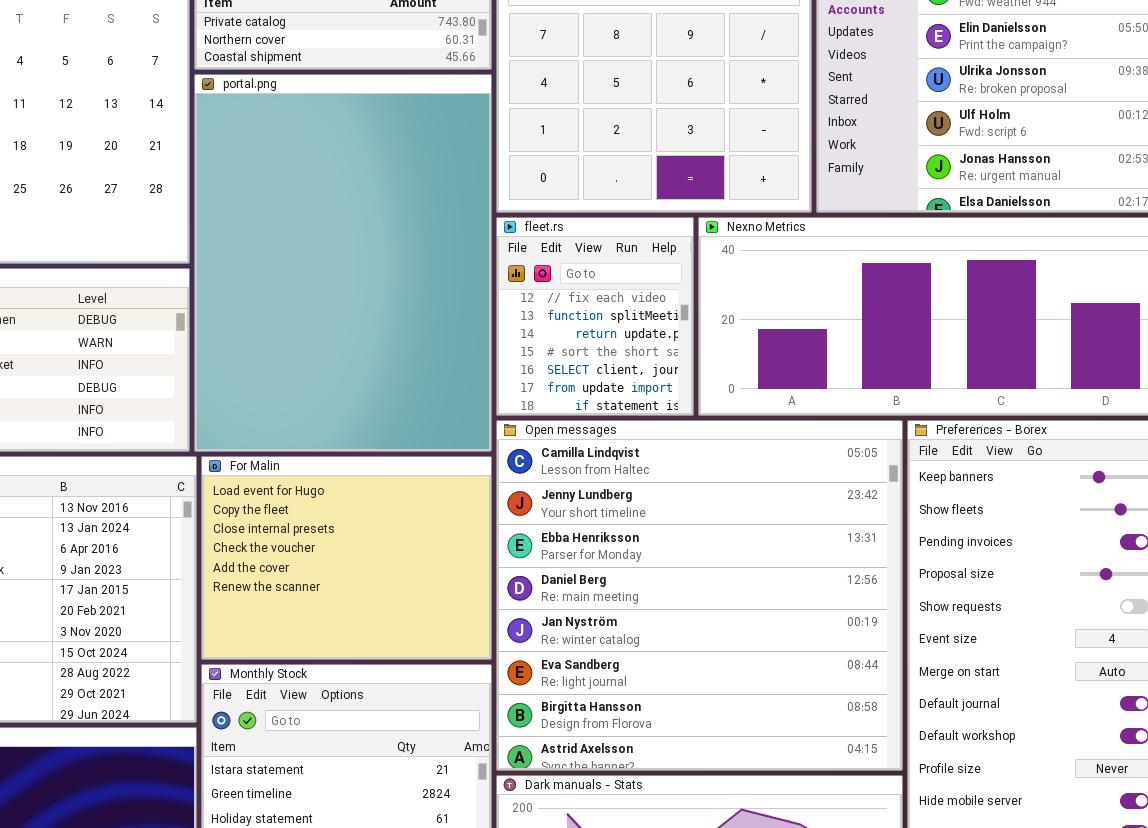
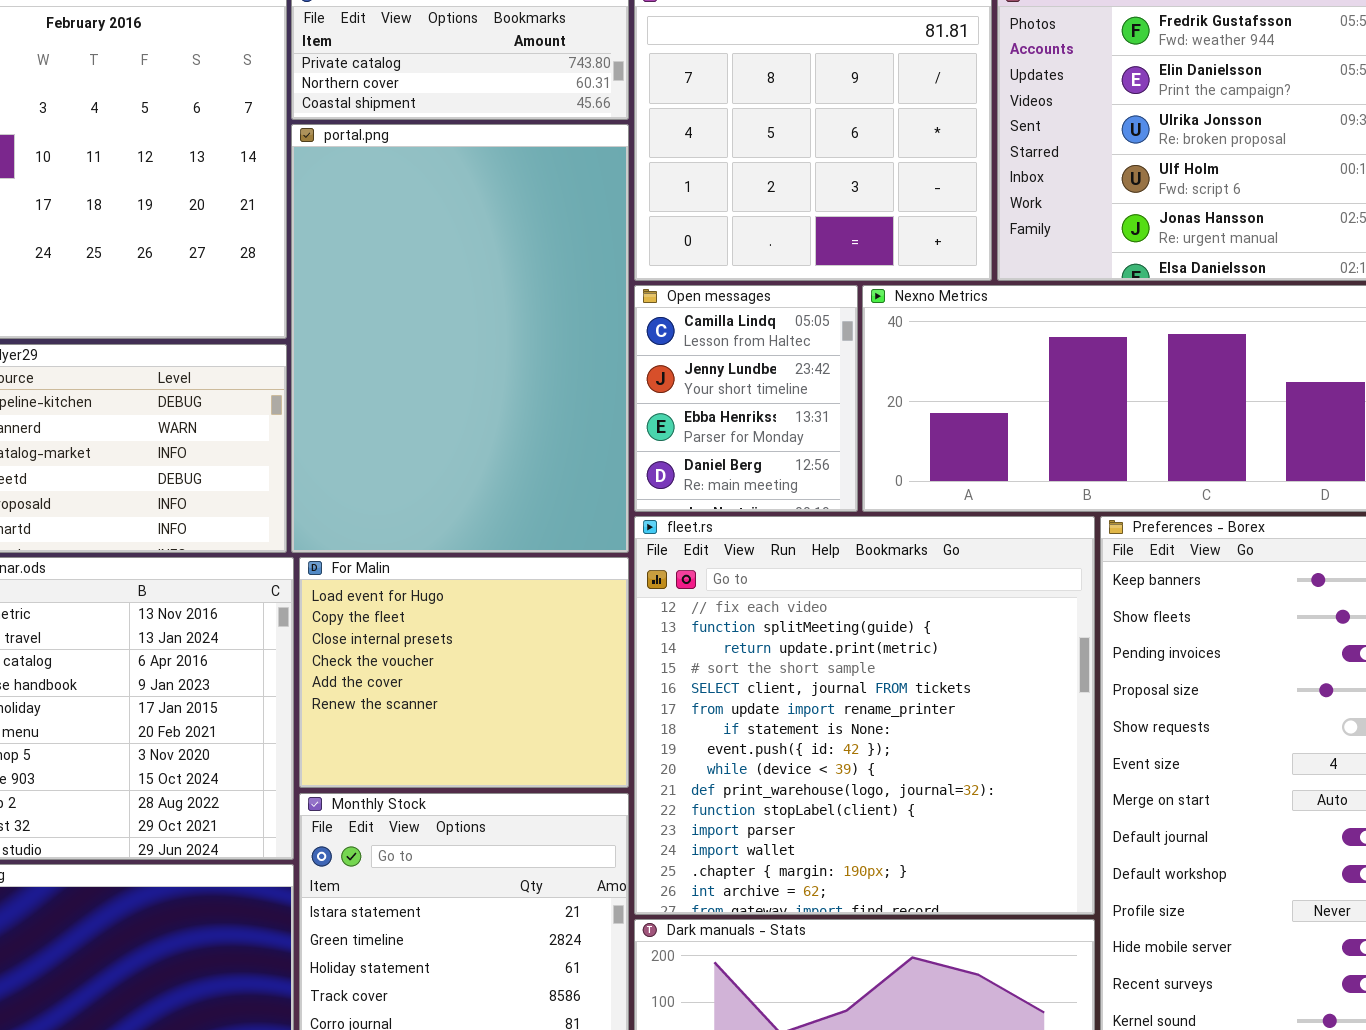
fleet.rs: [496,217,694,416] -> [634,516,1095,915], moved, resized
Open messages: [496,420,903,771] -> [634,285,858,512], moved, resized

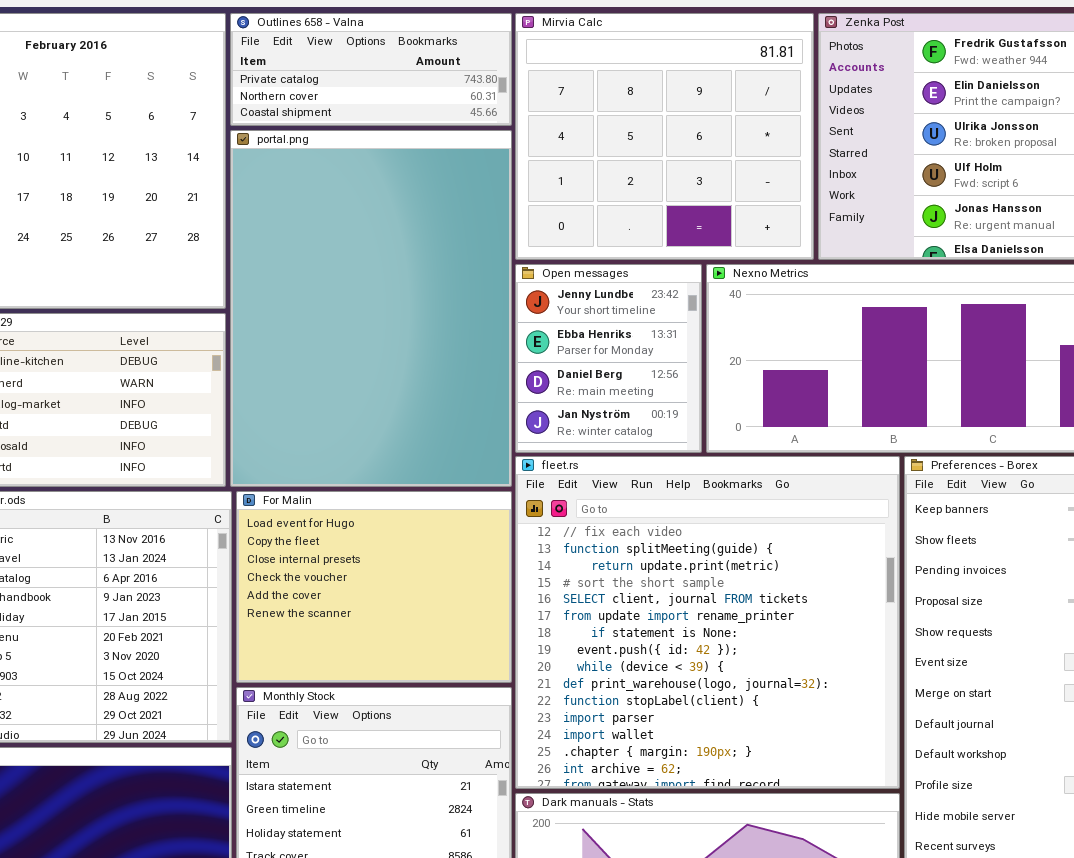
Open messages: [634,285,858,512] -> [515,264,702,453], scrolled down 1 row

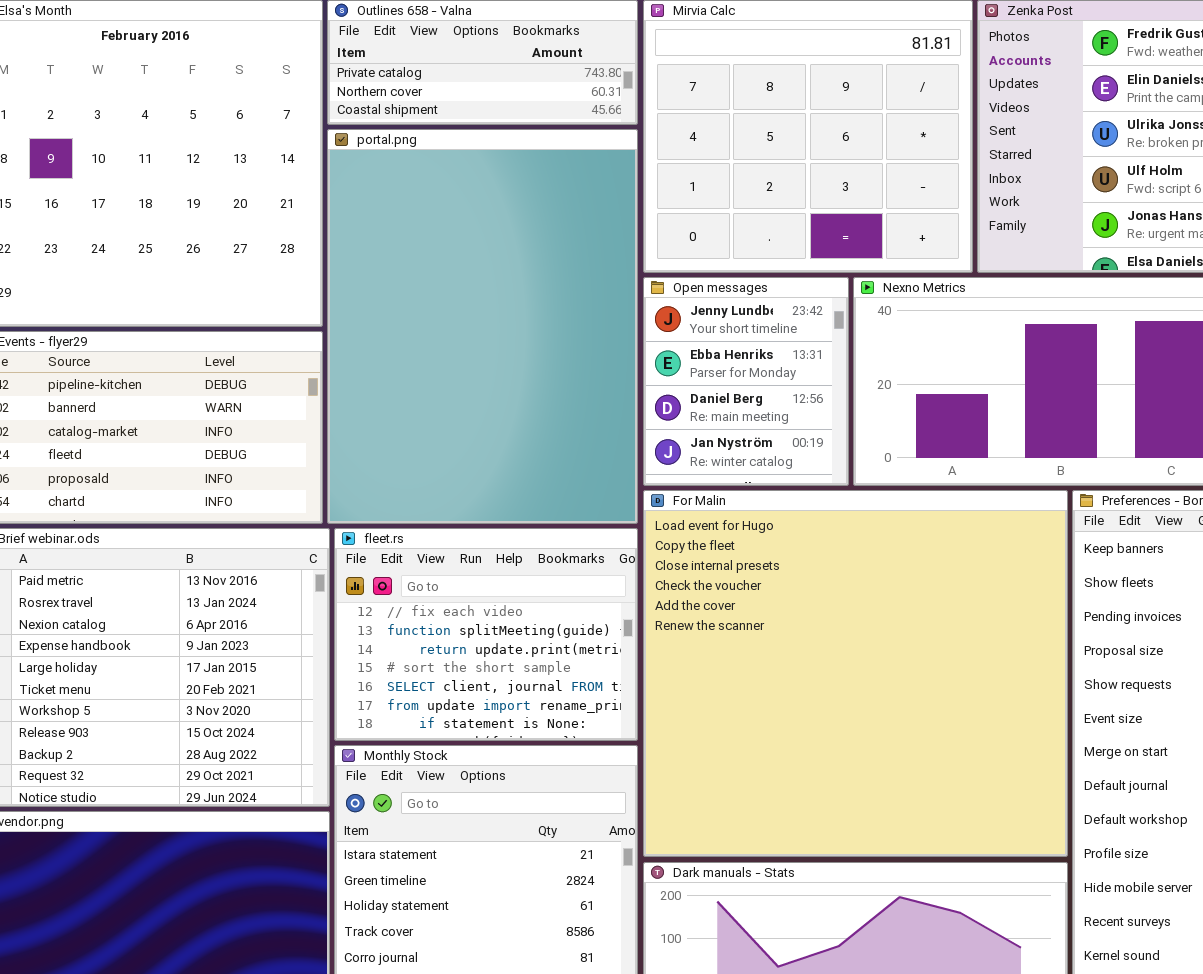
fleet.rs: [515,456,900,789] -> [334,528,638,741], moved, resized
For Malin: [236,491,512,683] -> [643,490,1068,857], moved, resized

